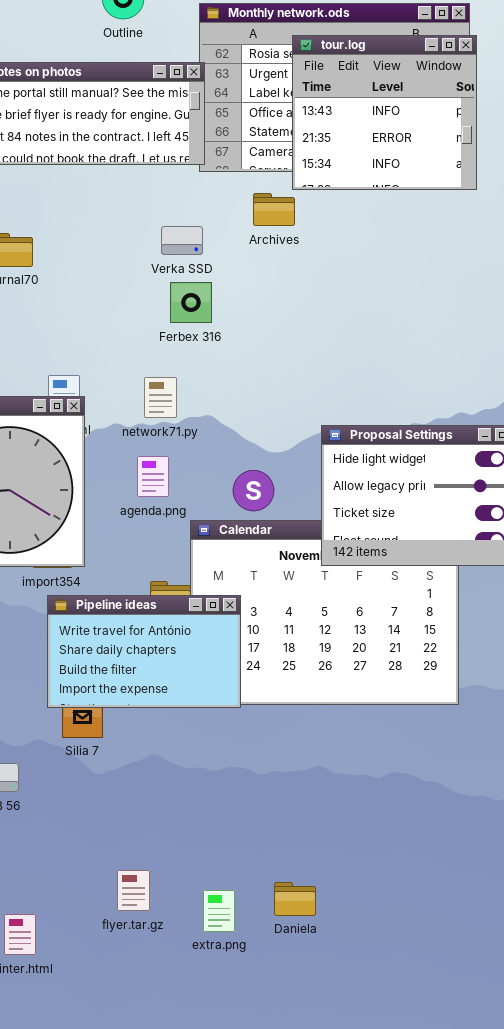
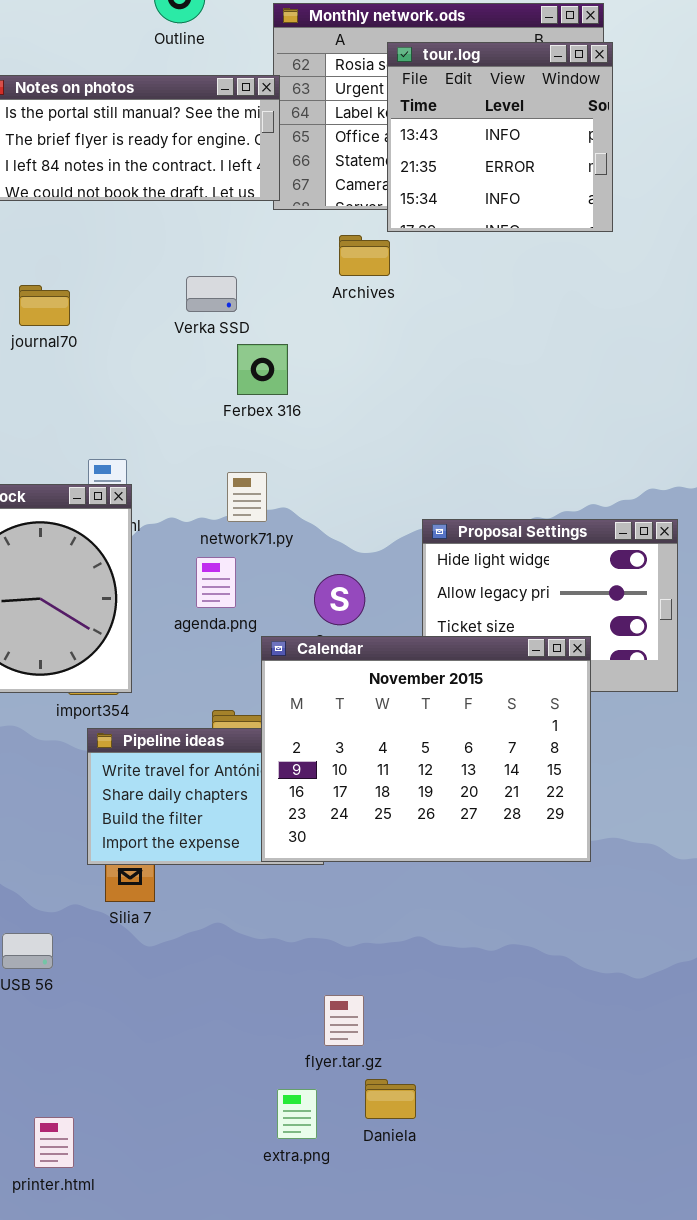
Verka SSD: [161,226,203,255] -> [186,276,237,312], moved
network71.py: [144,377,177,418] -> [227,472,267,522], moved
Calendar: [190,520,459,705] -> [261,636,591,862], raised
flyer.tar.gz: [117,870,150,911] -> [324,995,364,1046], moved

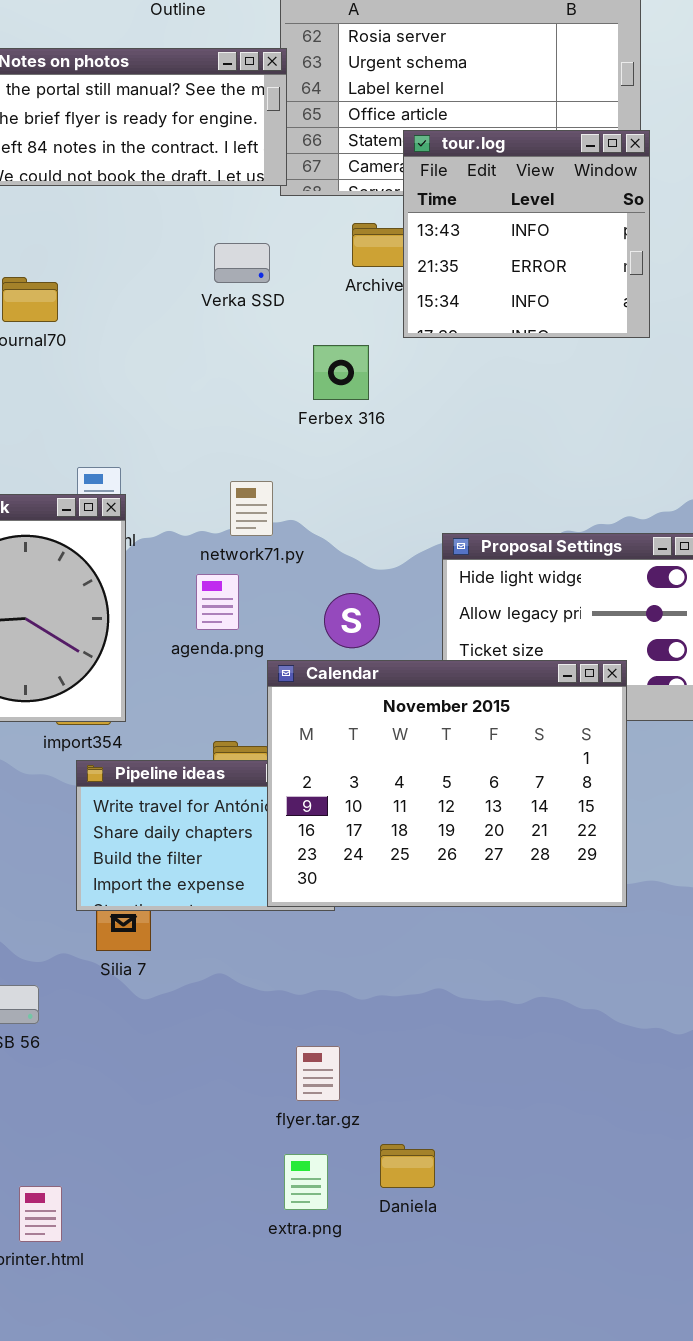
tour.log: [387,42,613,232] -> [403,130,650,338], moved
Verka SSD: [186,276,237,312] -> [214,243,270,283], moved
Ferbex 316: [237,344,288,395] -> [313,345,369,400], moved
flyer.tar.gz: [324,995,364,1046] -> [296,1046,340,1101], moved

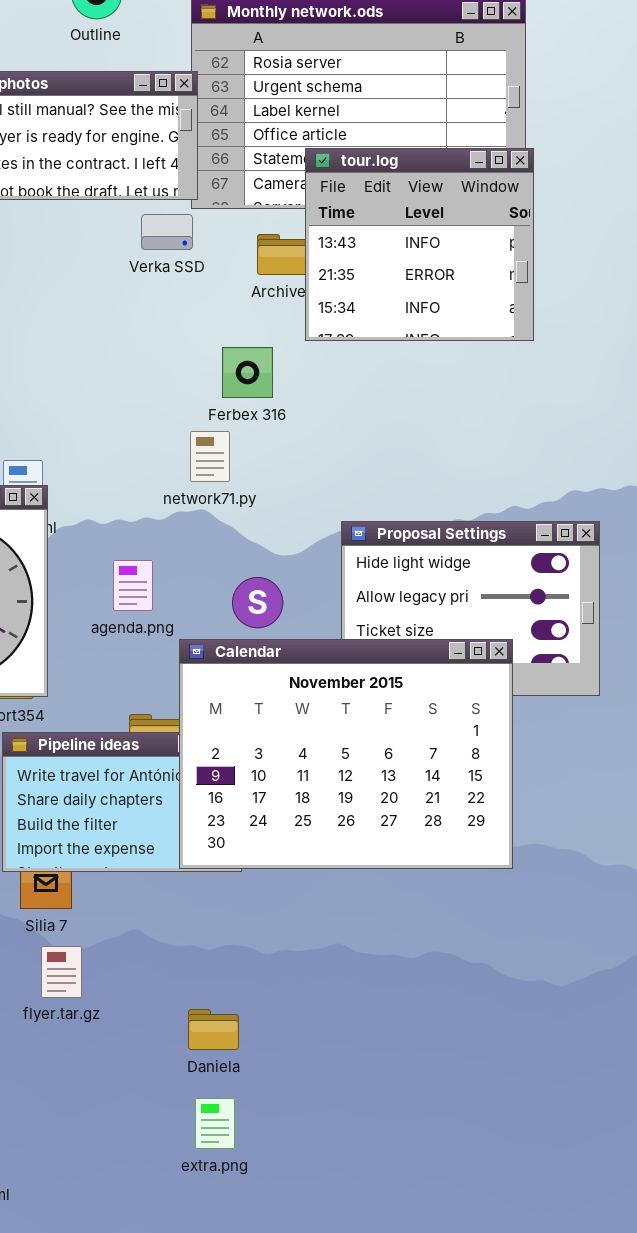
Verka SSD: [214,243,270,283] -> [141,214,193,250], moved
network71.py: [230,481,273,536] -> [190,431,230,482], moved
flyer.tar.gz: [296,1046,340,1101] -> [41,946,82,998], moved
Daniela: [380,1144,435,1188] -> [188,1009,239,1050], moved

